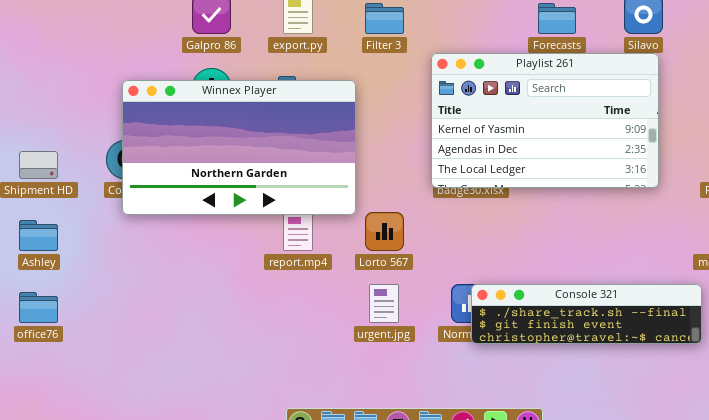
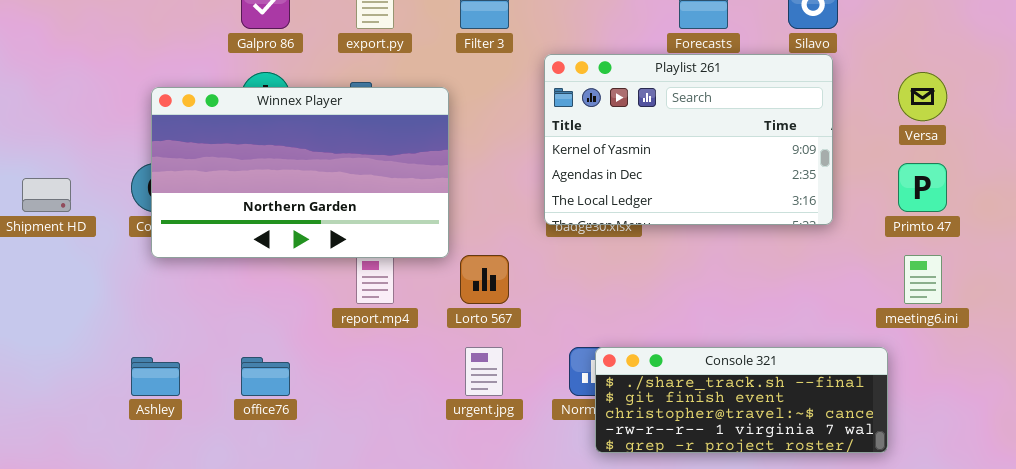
Ashley: [19,220,58,251] -> [131,357,180,396], moved
Console 321: [471,284,702,344] -> [595,347,888,453], resized
office76: [19,292,58,323] -> [241,357,290,396], moved

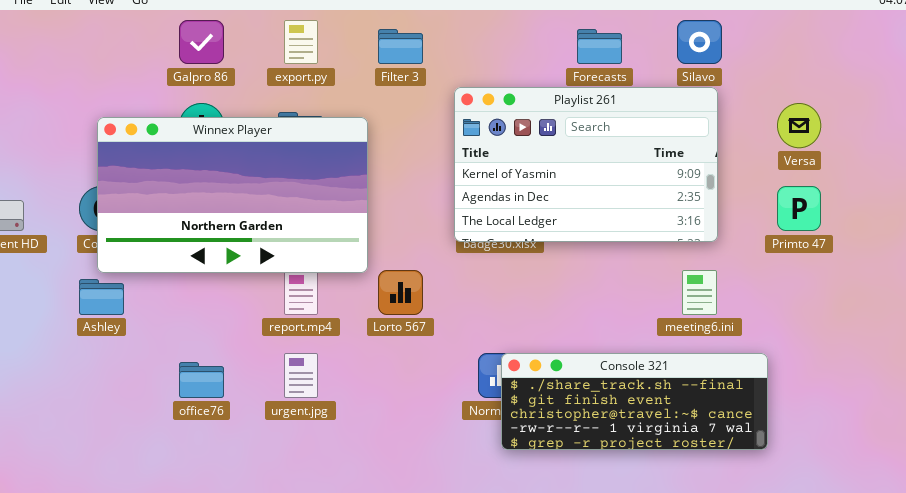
meeting6.ini: [904,255,942,304] -> [682,270,717,315], moved
urgent.jpg: [465,347,503,396] -> [284,353,318,398], moved
Ashley: [131,357,180,396] -> [79,279,124,315], moved

